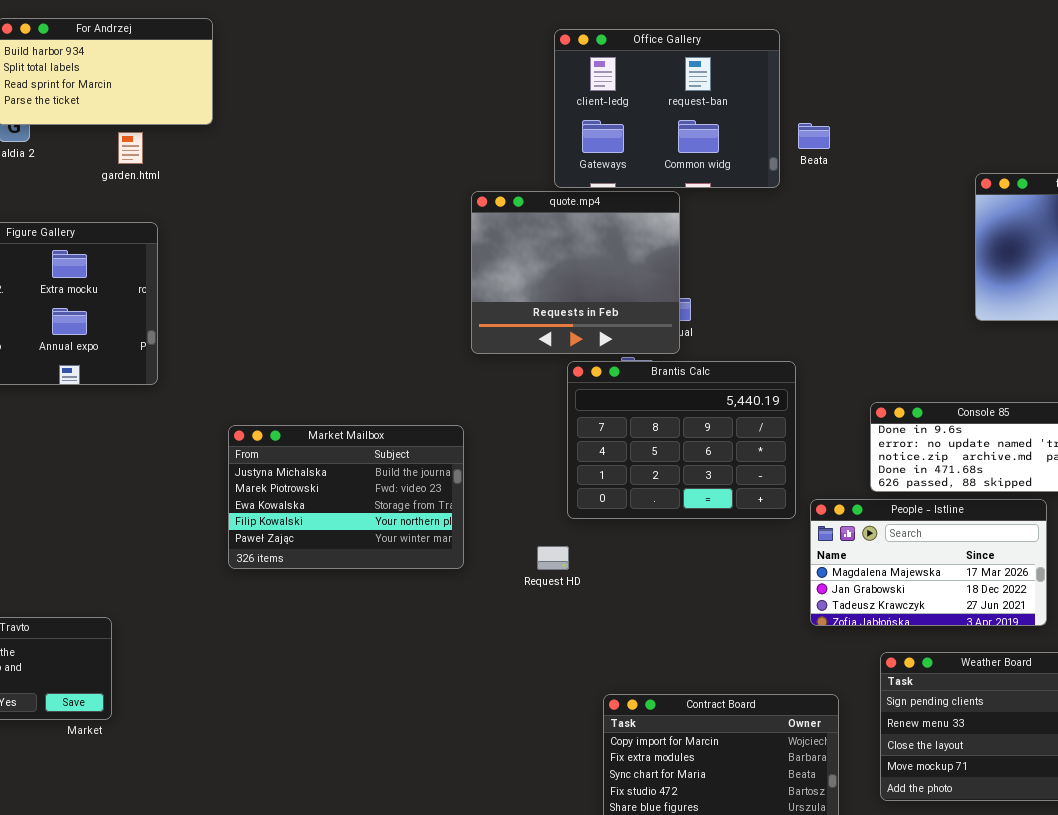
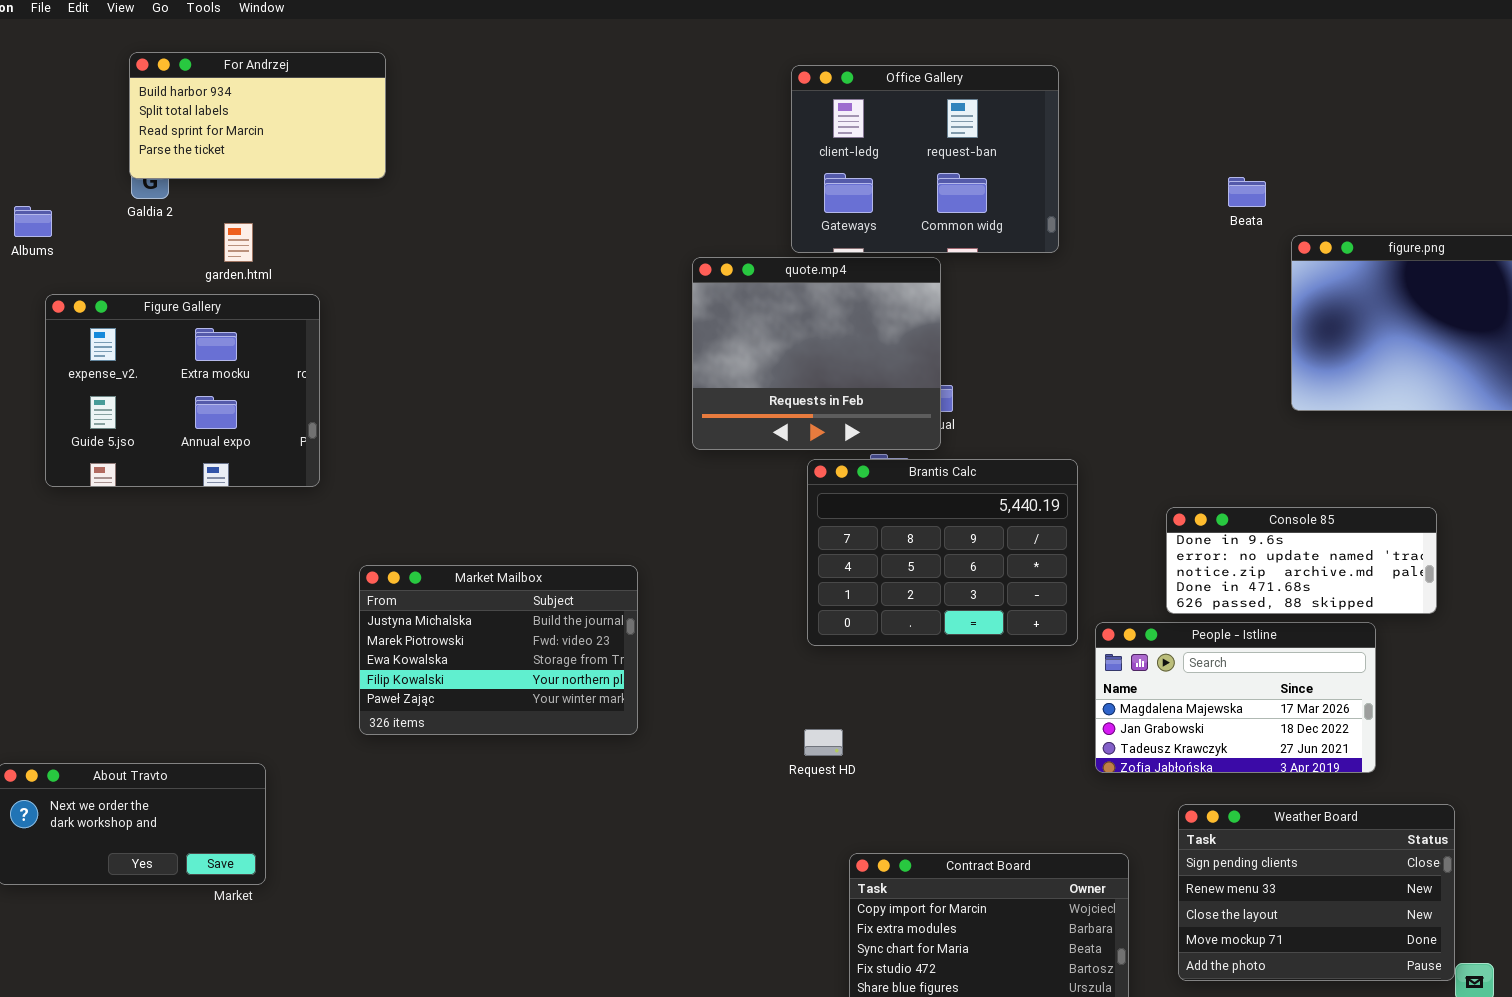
Beata: [798,123,830,149] -> [1228,177,1266,207], moved
garden.html: [118,132,143,164] -> [224,223,253,262], moved
Market Mailbox: [228,425,464,569] -> [359,565,638,735], moved
Request HD: [537,546,569,570] -> [804,729,843,756], moved

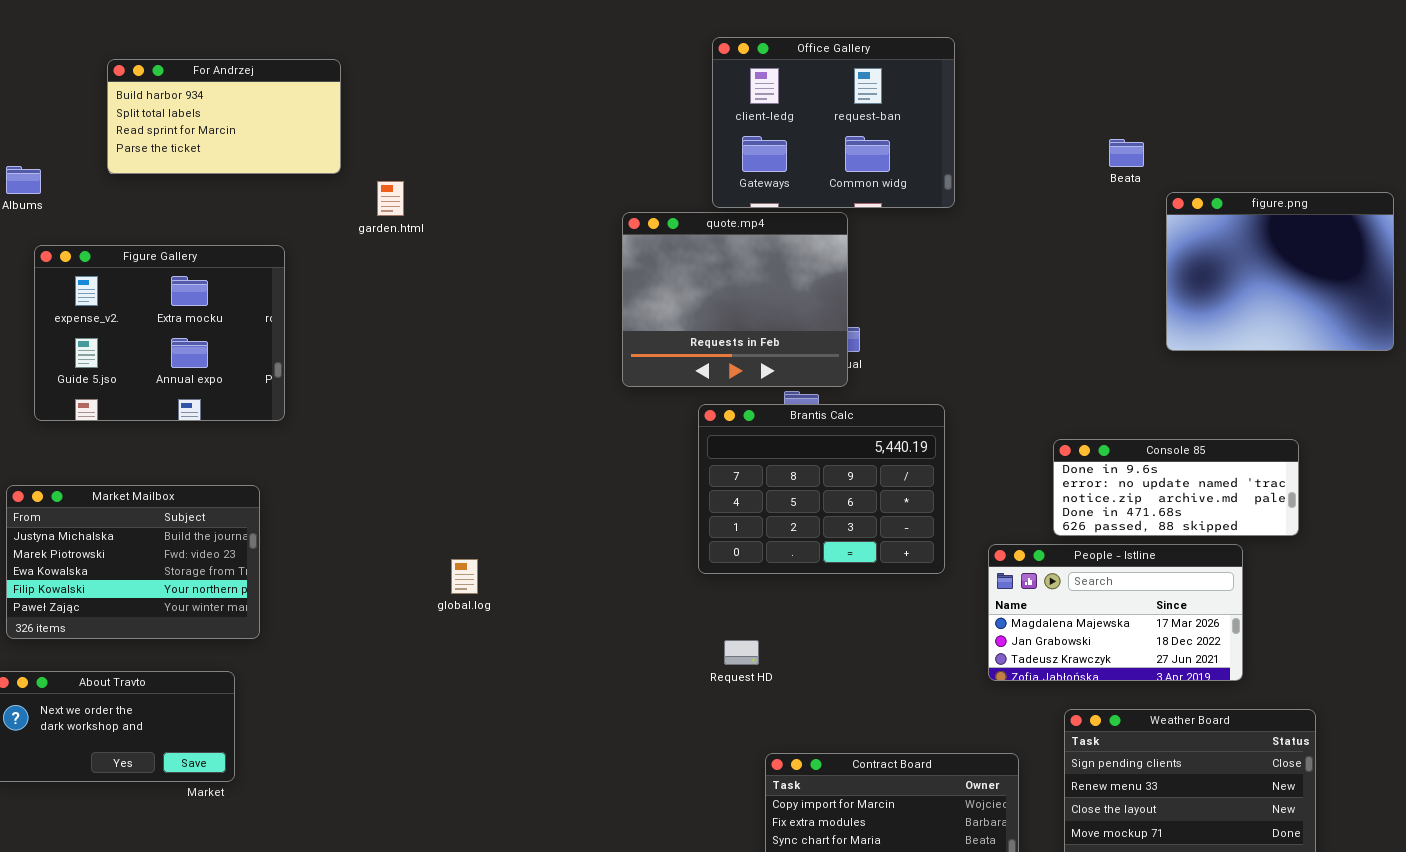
For Andrzej: [129,52,386,179] -> [107,59,341,174], moved
garden.html: [224,223,253,262] -> [377,181,404,216], moved
Brantis Calc: [807,459,1078,646] -> [698,404,945,574], moved
Market Mailbox: [359,565,638,735] -> [6,485,260,639], moved

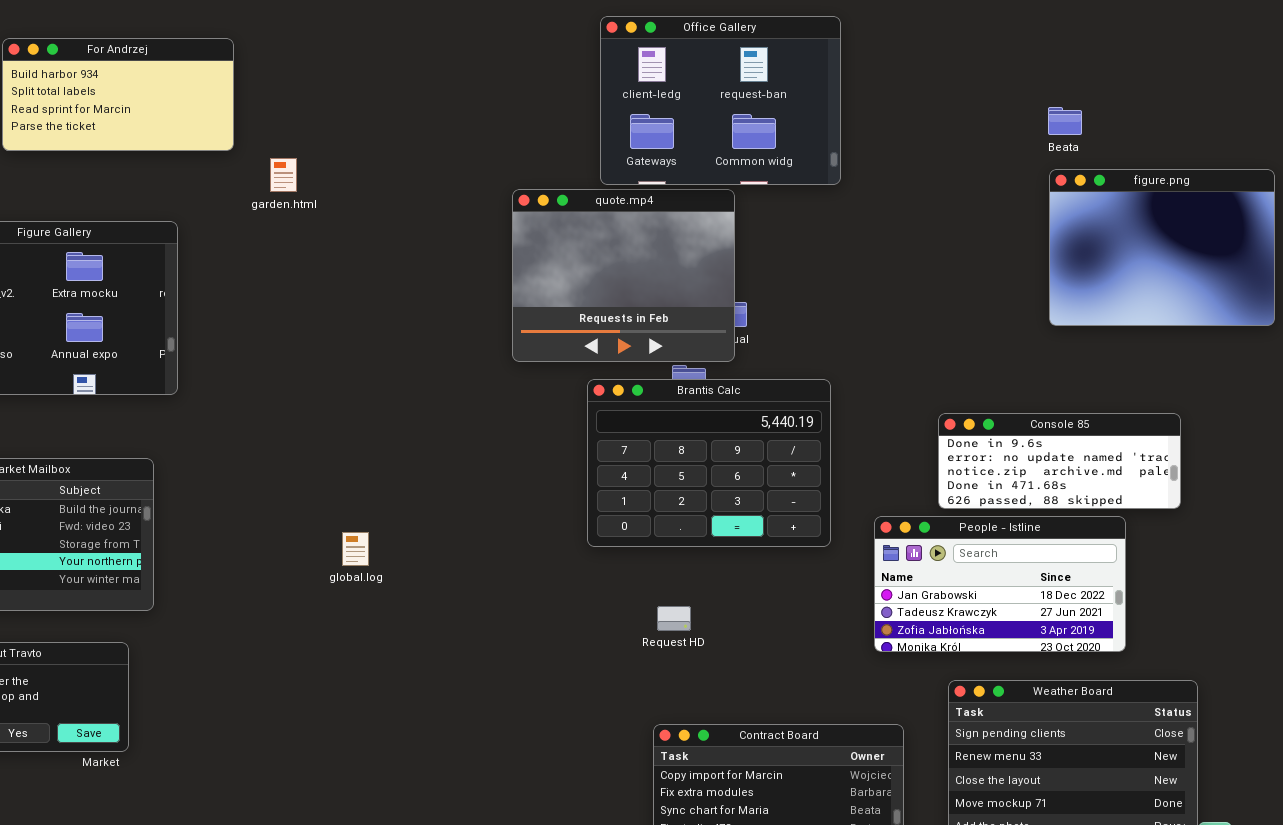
Beata: [1109,139,1144,167] -> [1048,107,1082,135], moved
People - Istline: [988,544,1243,681] -> [874,516,1126,652], scrolled down 1 row
Request HD: [724,640,759,665] -> [657,606,691,631], moved

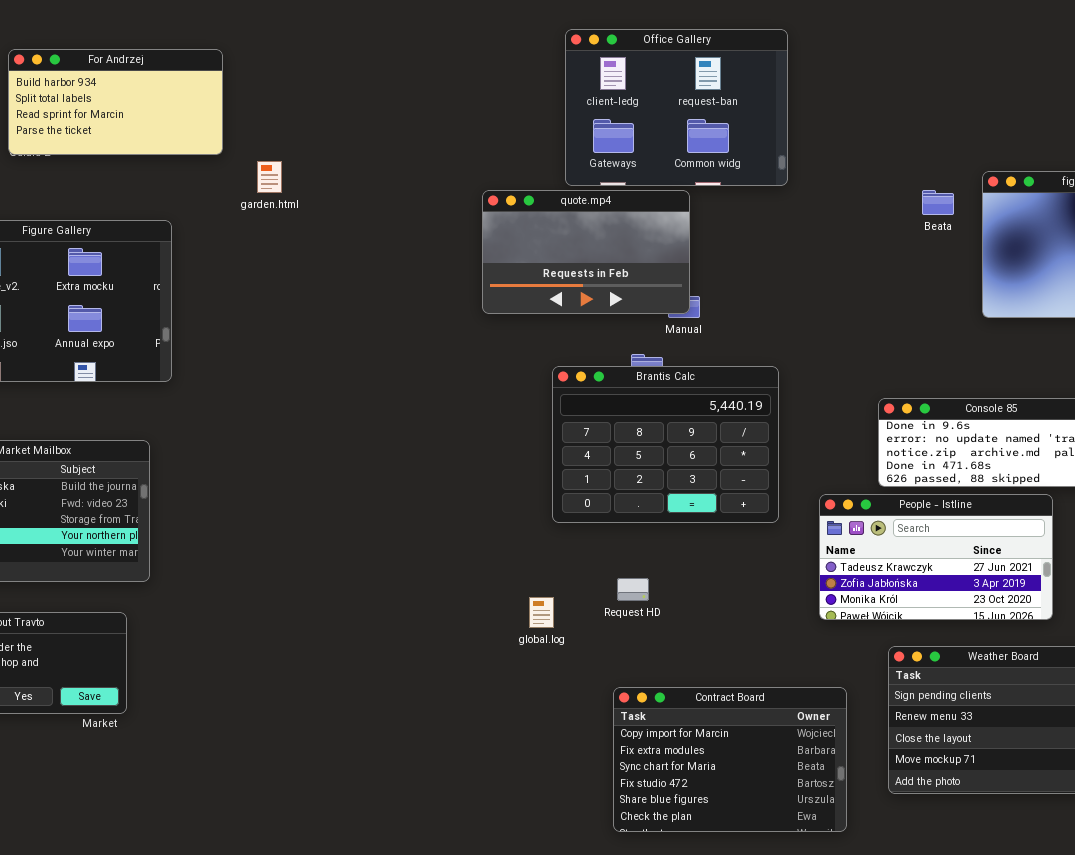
Beata: [1048,107,1082,135] -> [922,190,954,215], moved
quote.mp4: [512,189,735,362] -> [482,190,690,314], resized
People - Istline: [874,516,1126,652] -> [819,494,1053,620], scrolled down 1 row
global.log: [342,532,369,566] -> [529,597,554,628], moved

